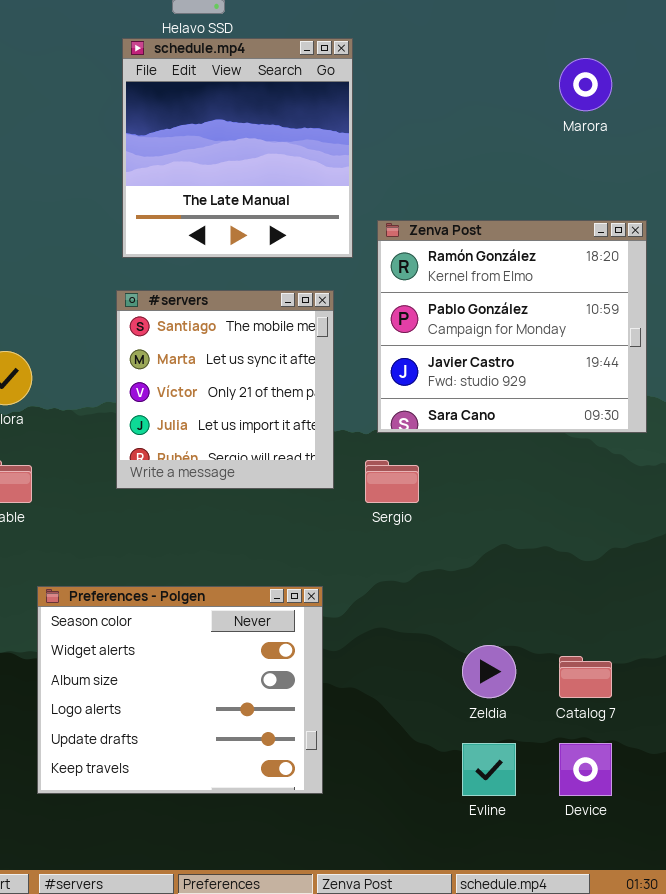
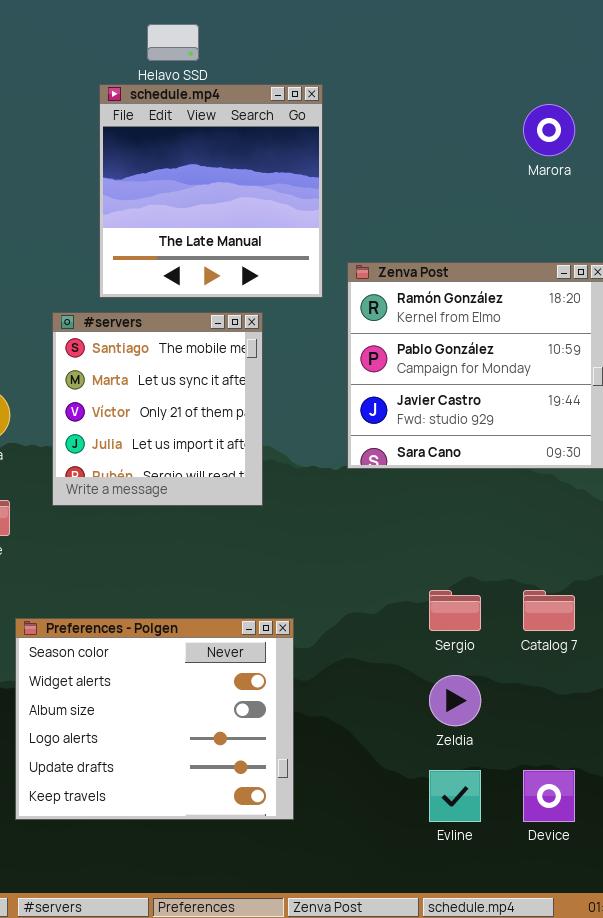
#servers: [116,290,334,489] -> [52,312,263,506], moved
Sergio: [365,460,419,503] -> [429,590,481,631], moved
Catalog 7: [559,656,612,698] -> [523,590,575,631], moved

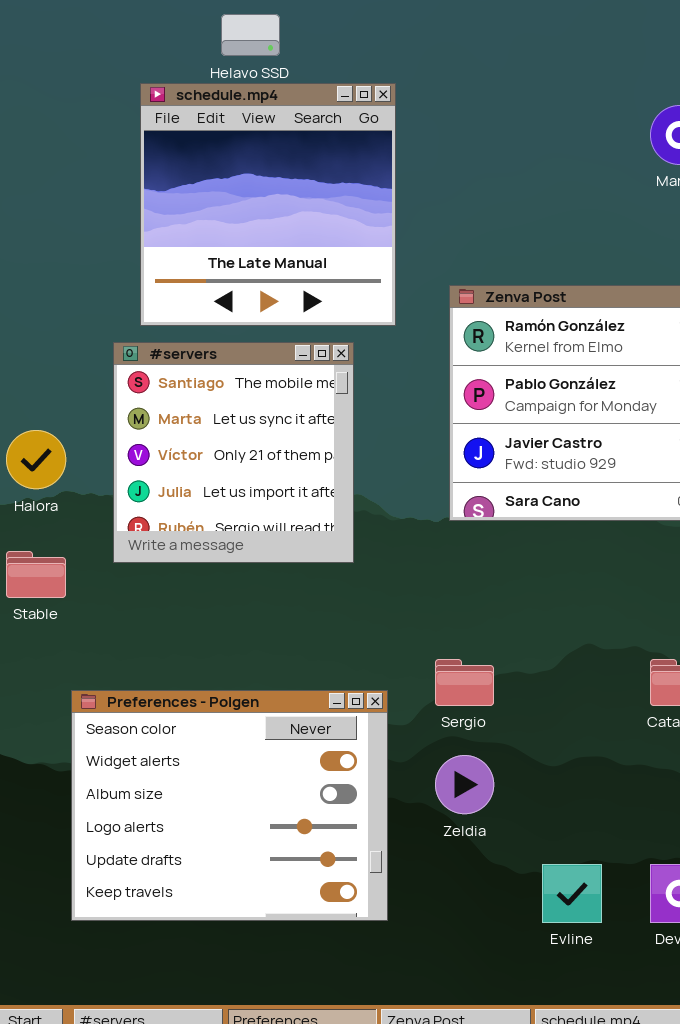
schedule.mp4: [99,84,323,298] -> [140,83,396,326], moved
Sergio: [429,590,481,631] -> [435,659,494,706], moved
Zeldia: [429,675,481,726] -> [435,755,494,814], moved

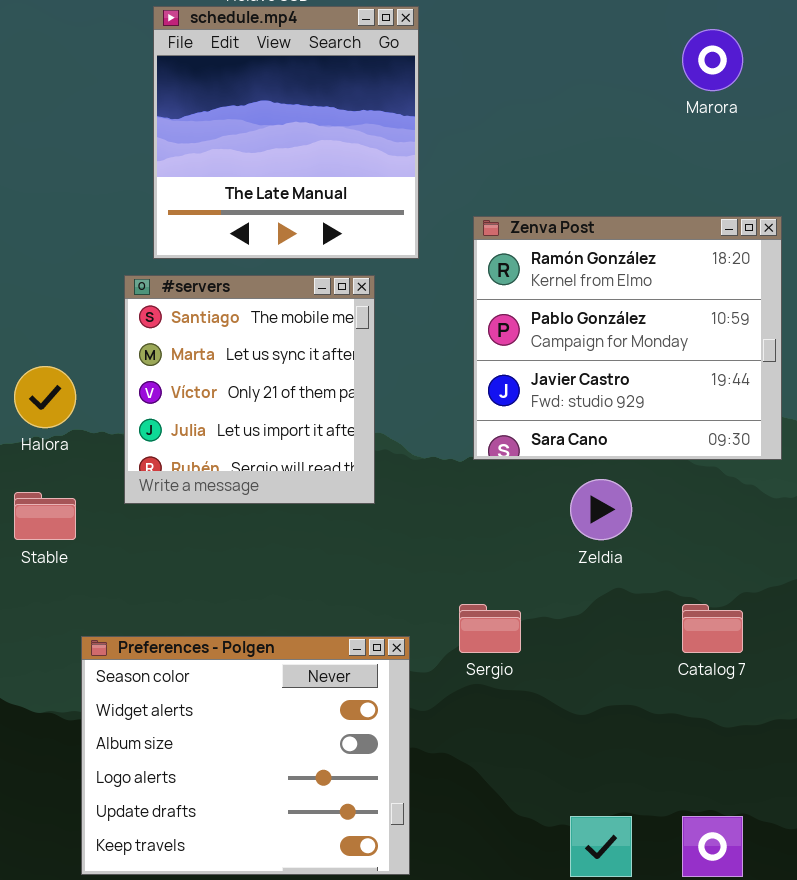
Zeldia: [435,755,494,814] -> [570,479,632,540], moved

